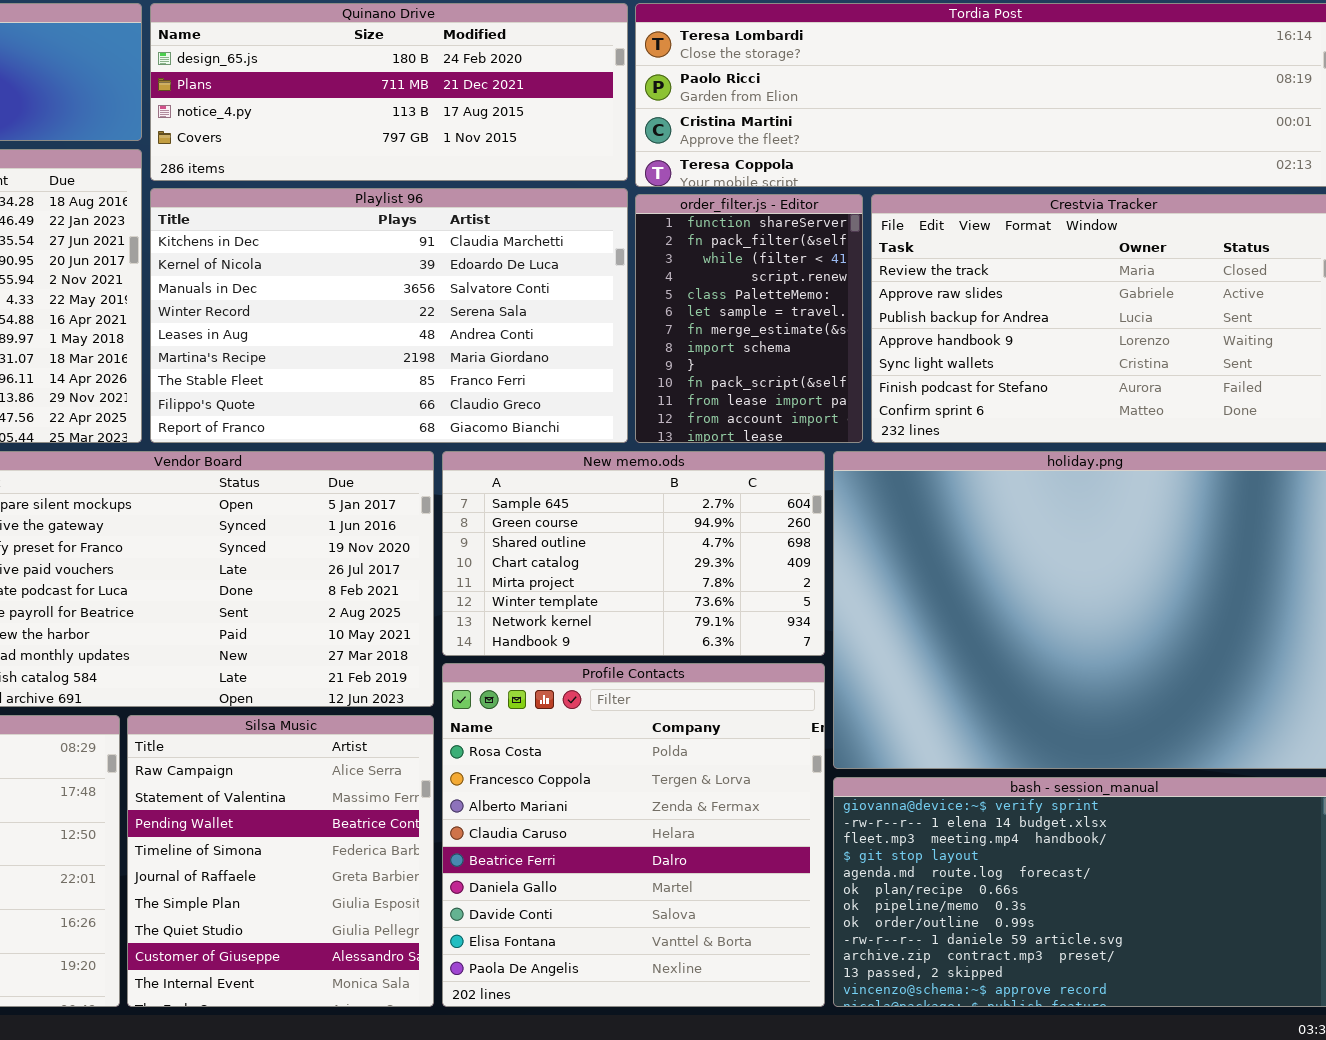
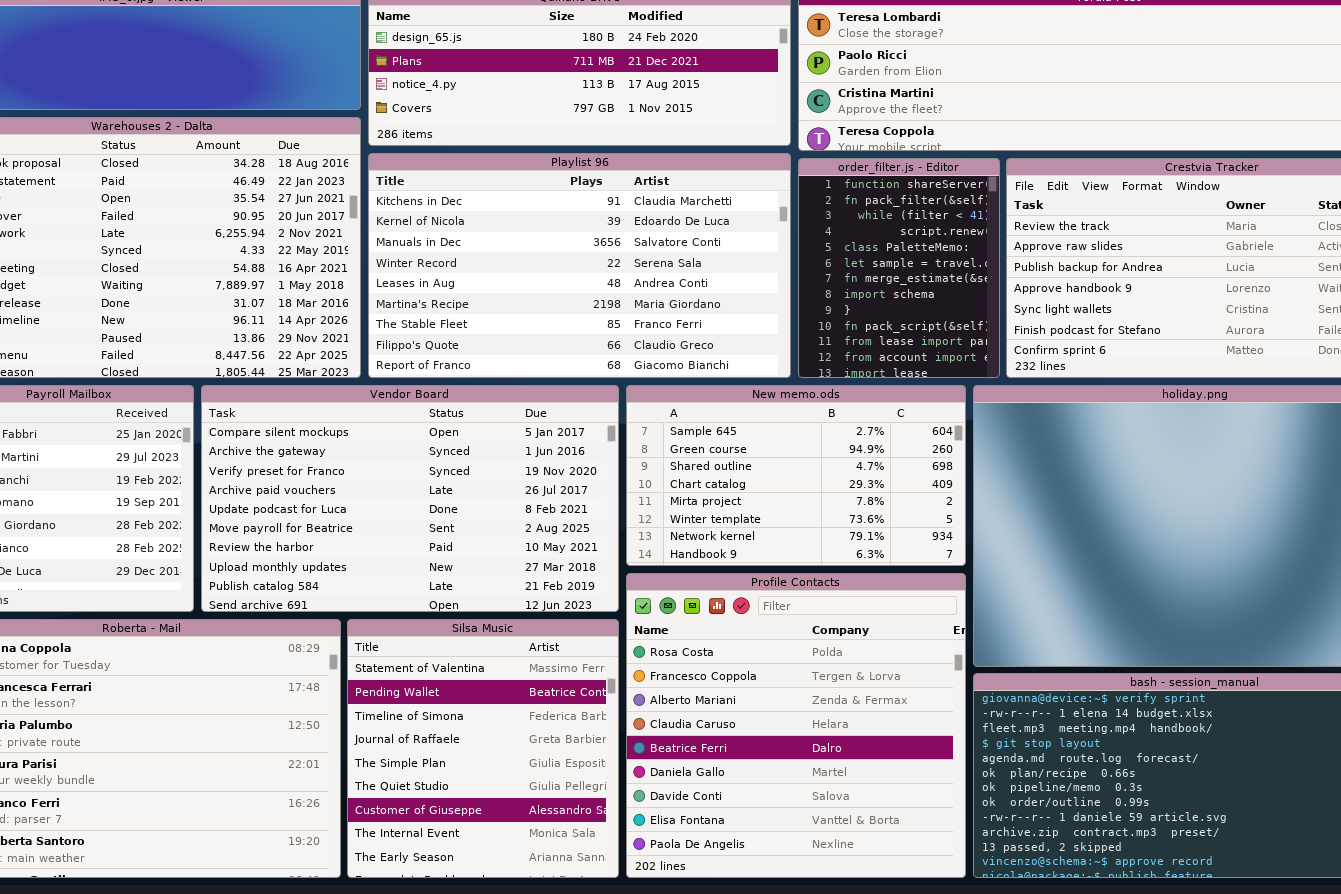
Silsa Music: [127,715,434,1007] -> [347,619,619,878], scrolled down 1 row

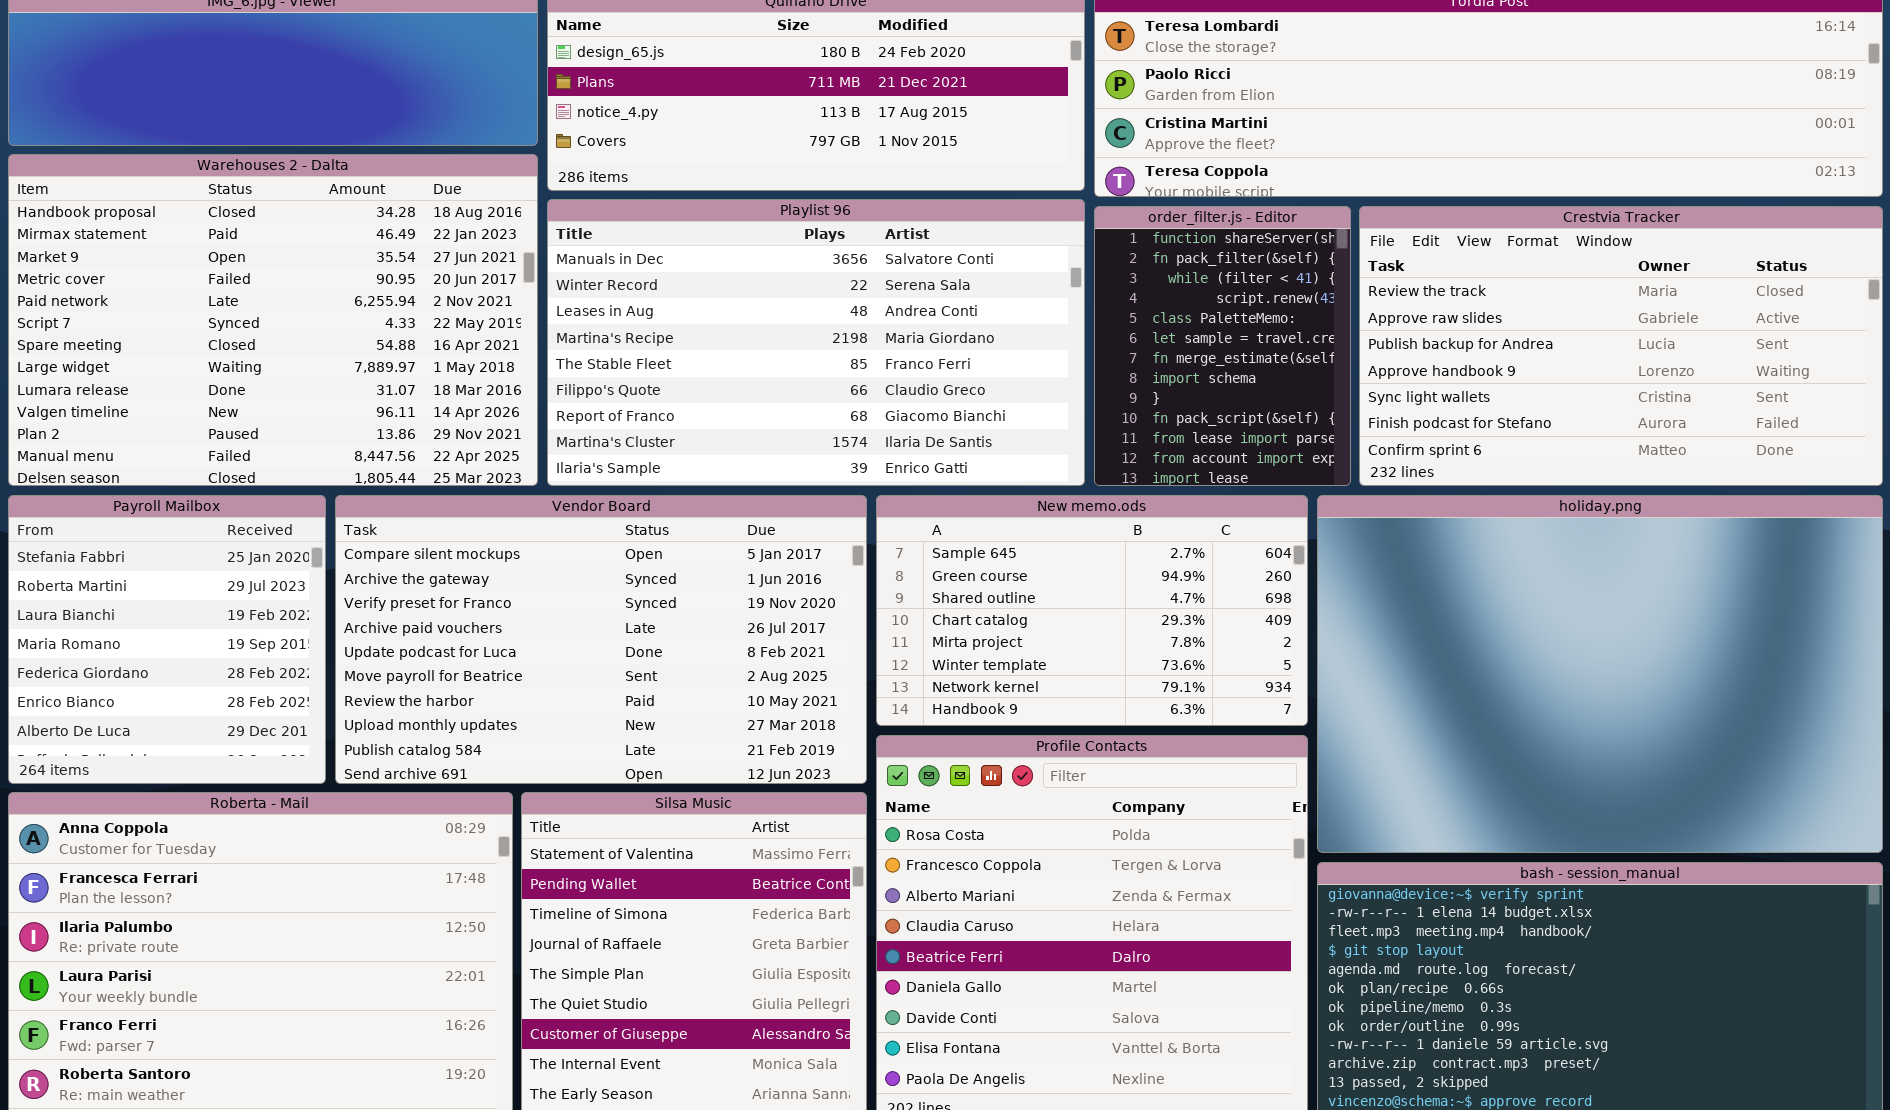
Playlist 96: [368,153,791,378] -> [547,199,1085,486], scrolled down 2 rows

